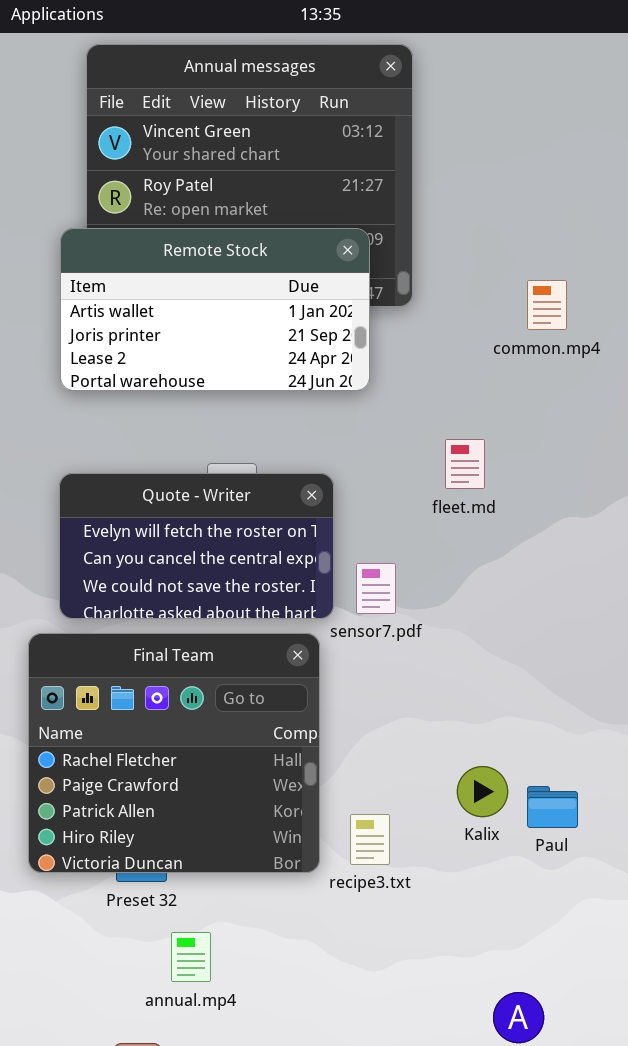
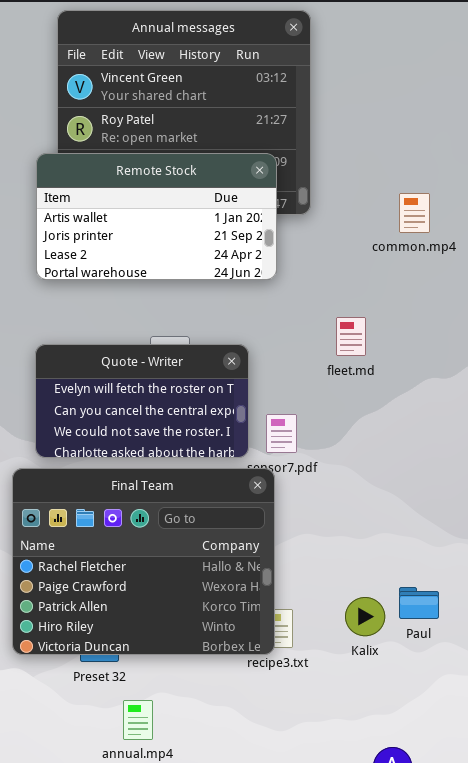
Final Team: [28,633,320,873] -> [12,468,275,655], resized
Kalix: [457,766,508,817] -> [345,597,385,636], moved

